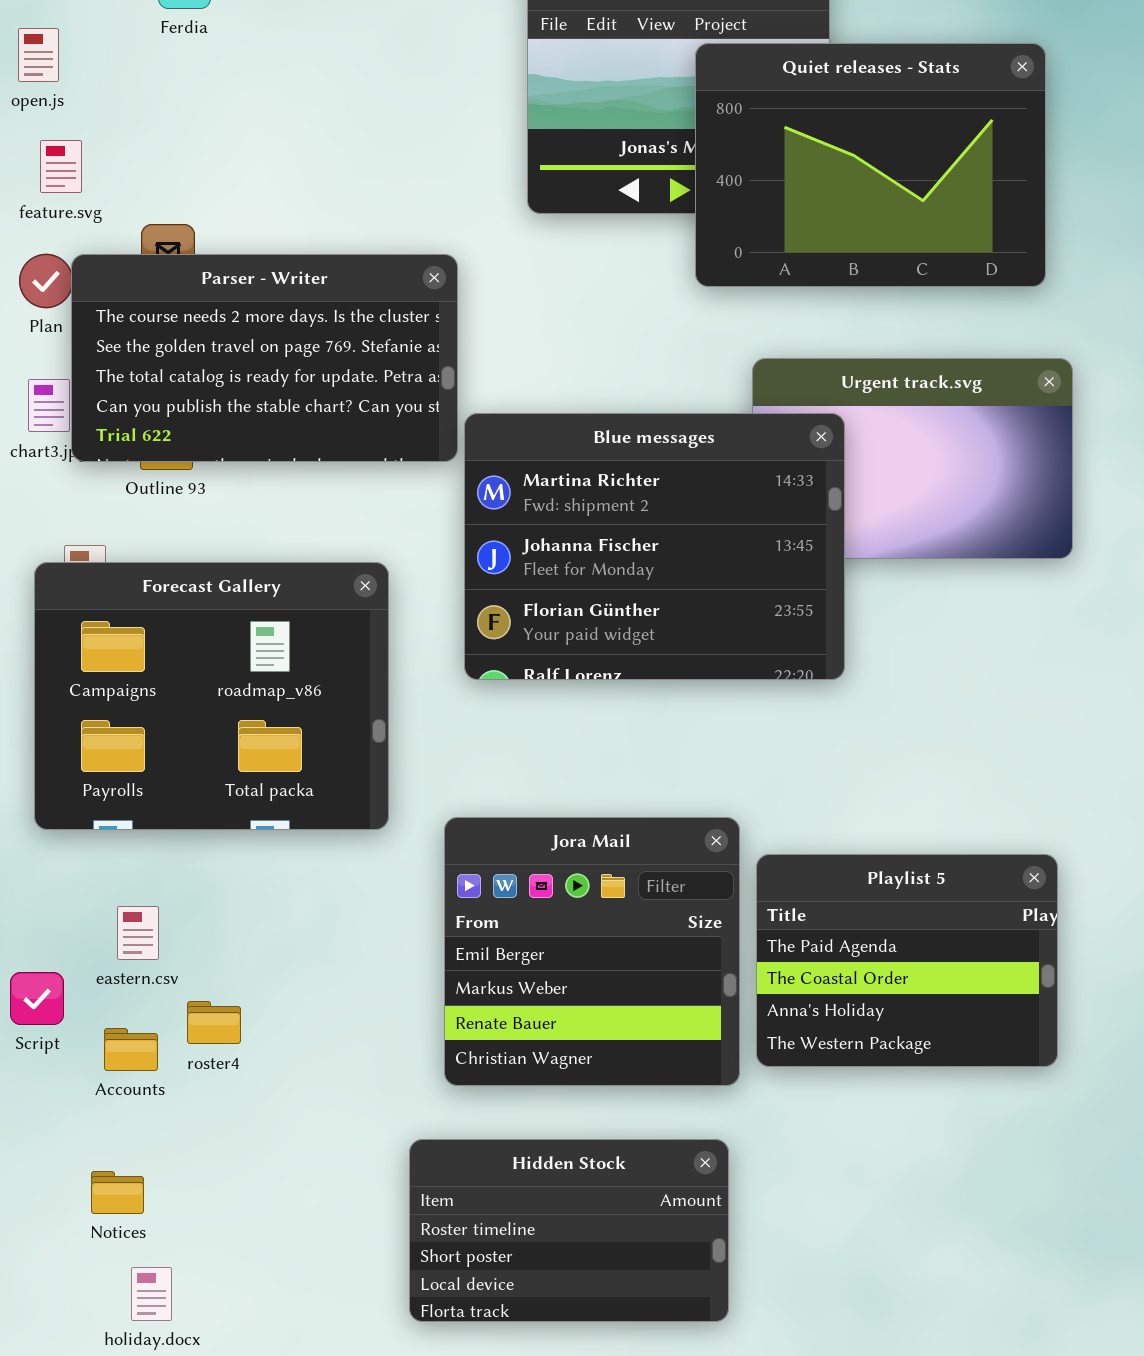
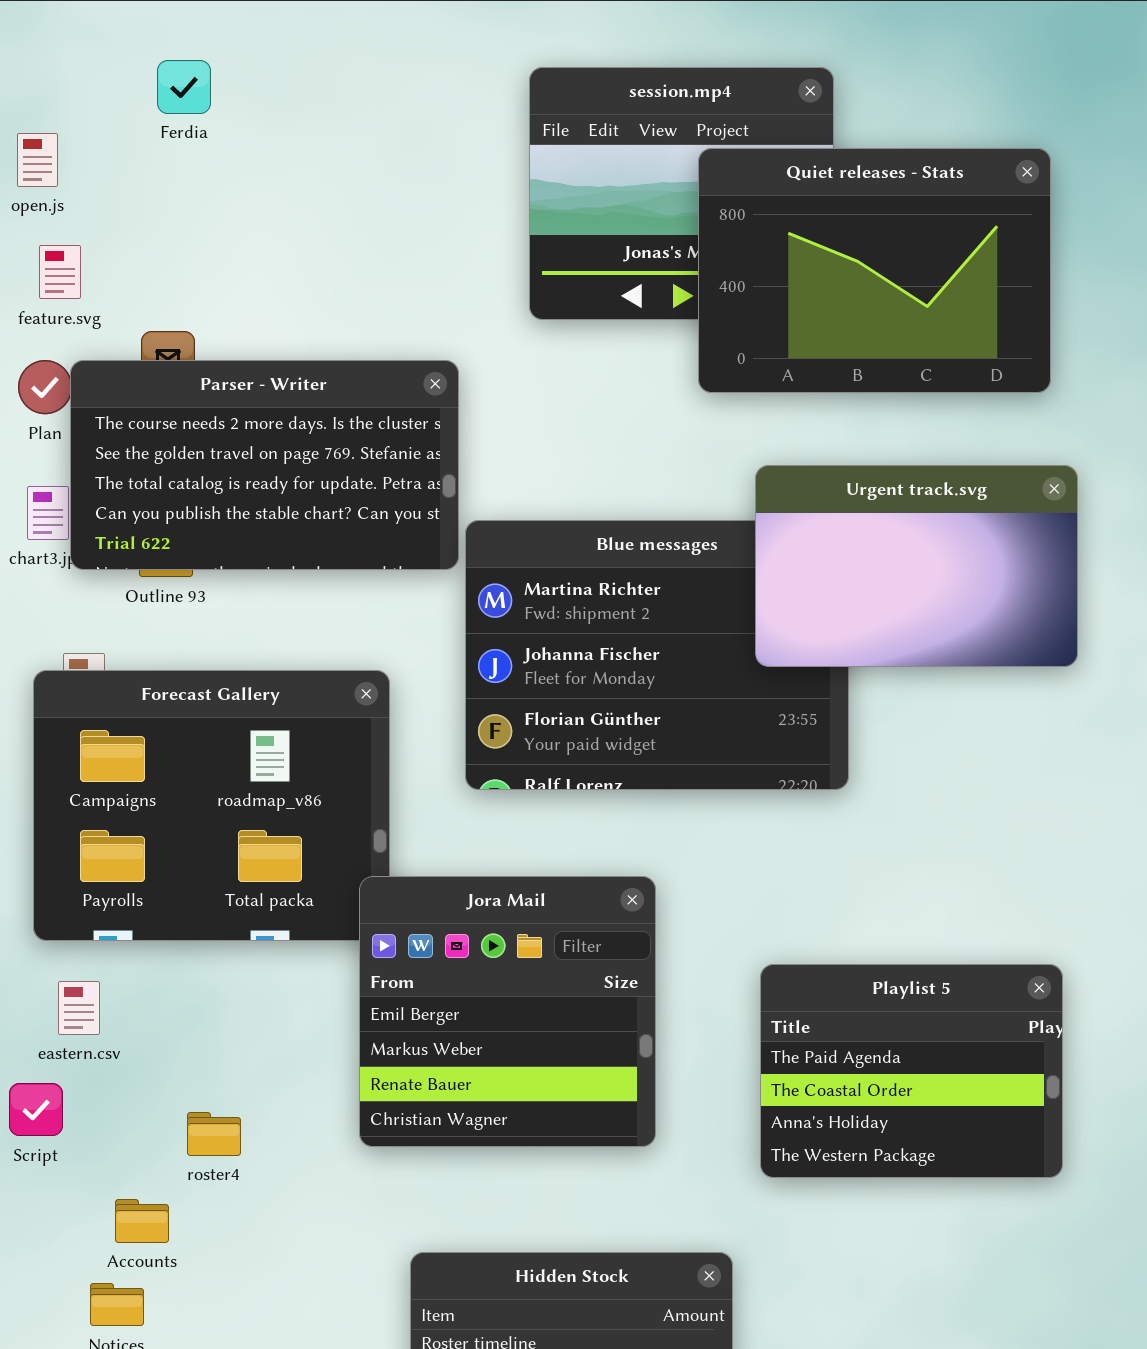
Urgent track.svg: [752,358,1073,559] -> [755,465,1078,667], raised
Jora Mail: [444,817,740,1086] -> [359,876,656,1147], moved
eastern.csv: [117,906,159,960] -> [58,981,100,1035], moved
Accounts: [104,1028,158,1071] -> [115,1199,169,1243], moved

